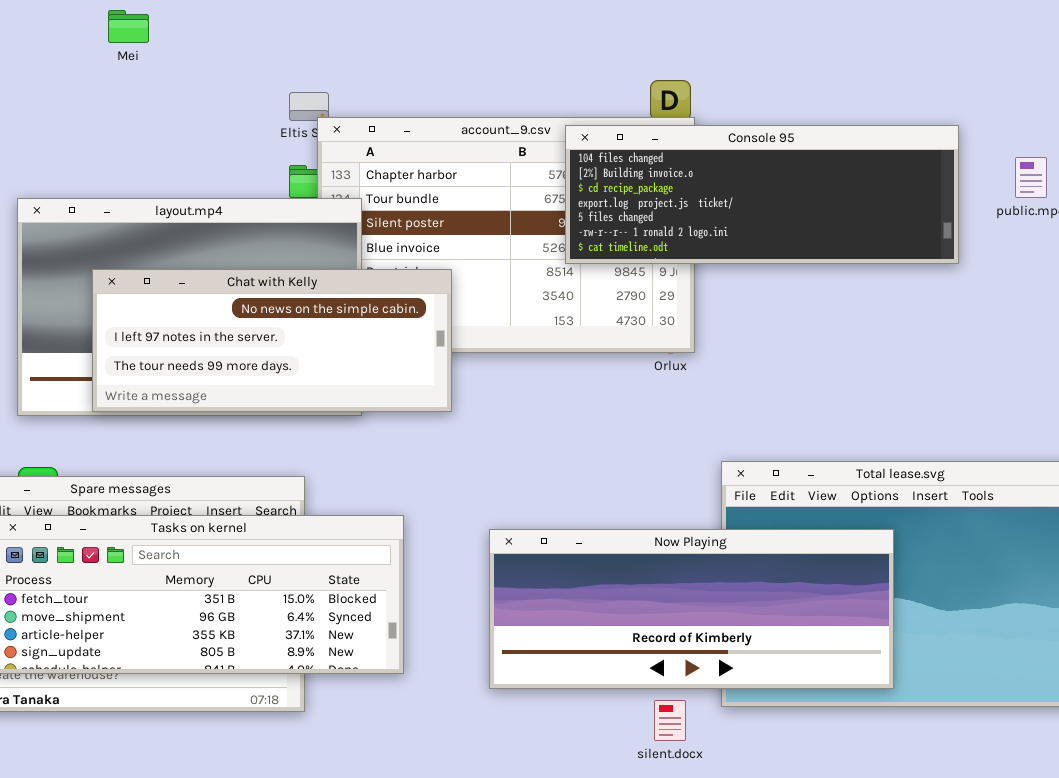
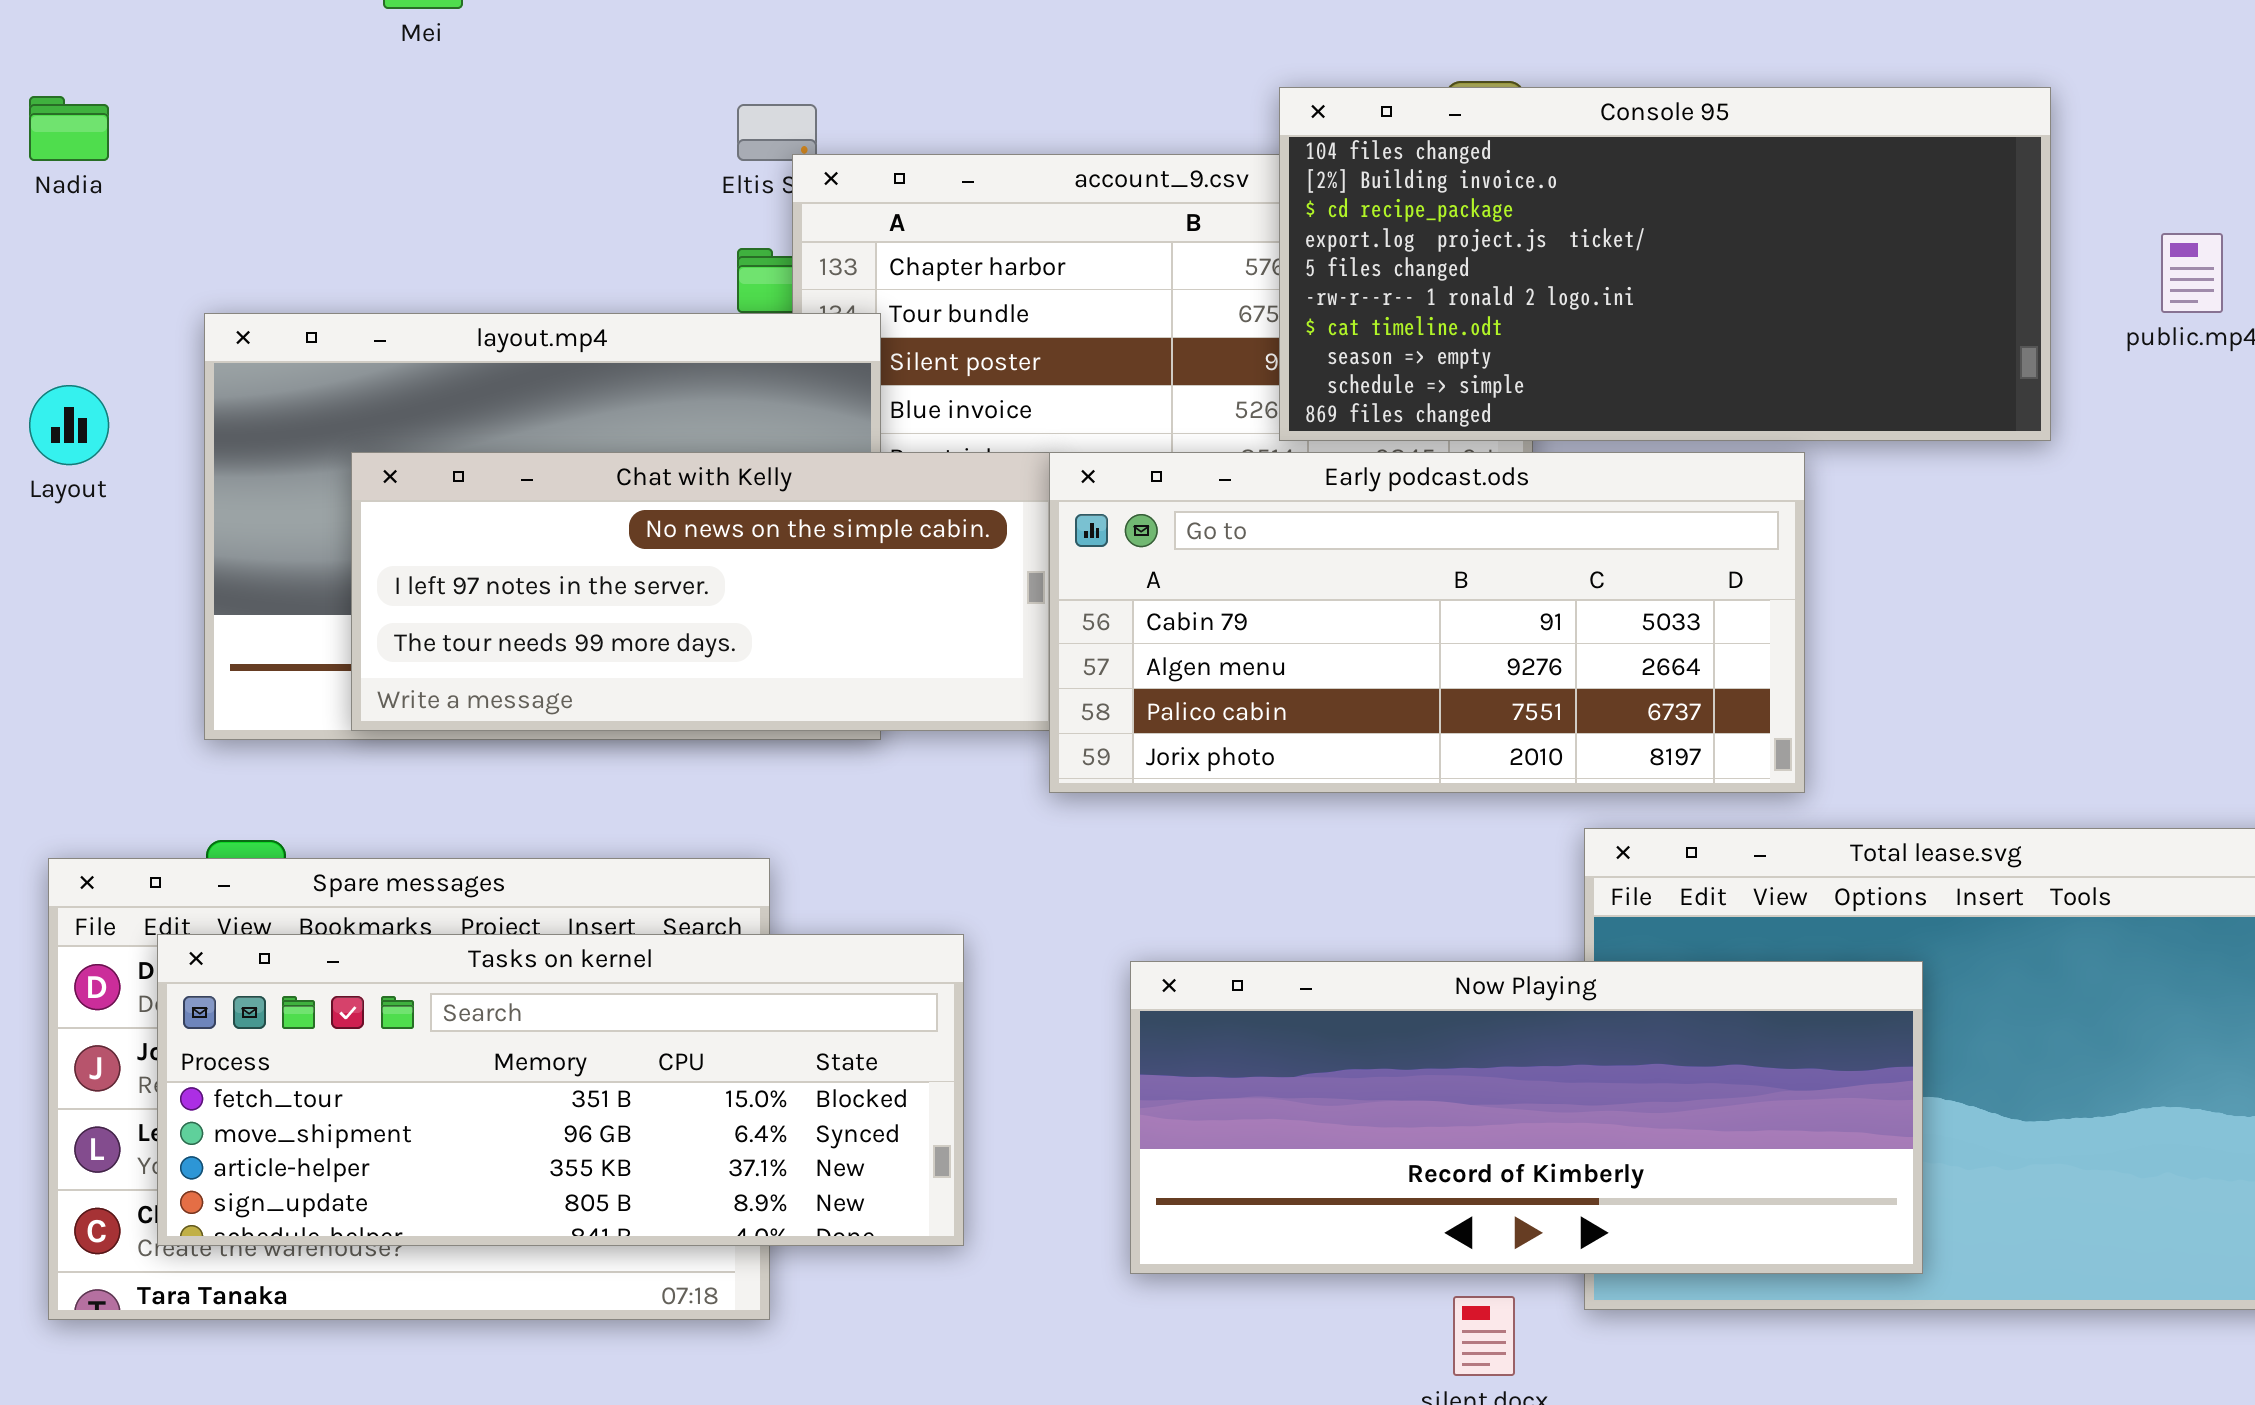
Console 95: [565,125,959,264] -> [1279,87,2051,441], resized
Early podcast.ods: none -> [1049,452,1805,793], opened

